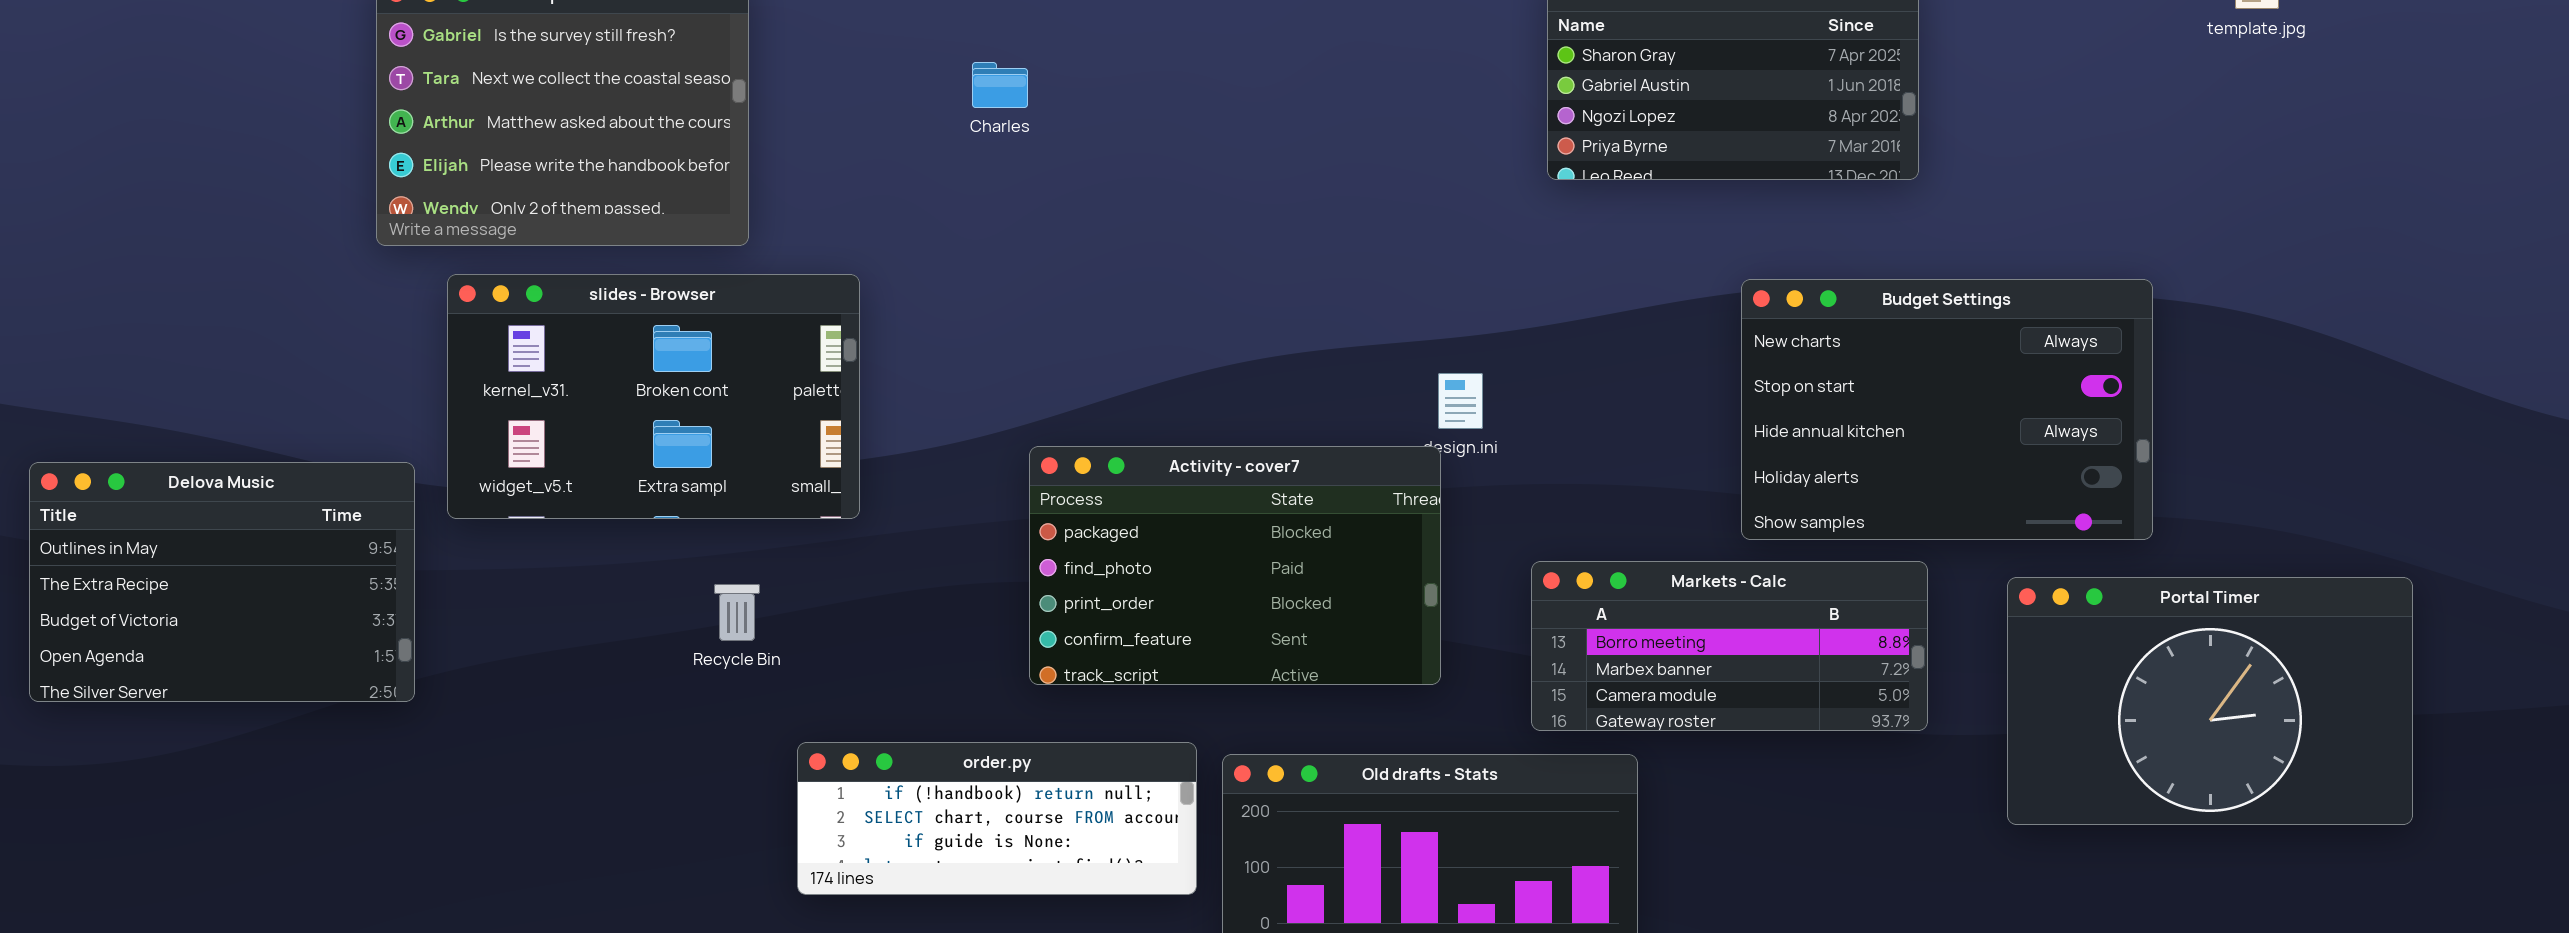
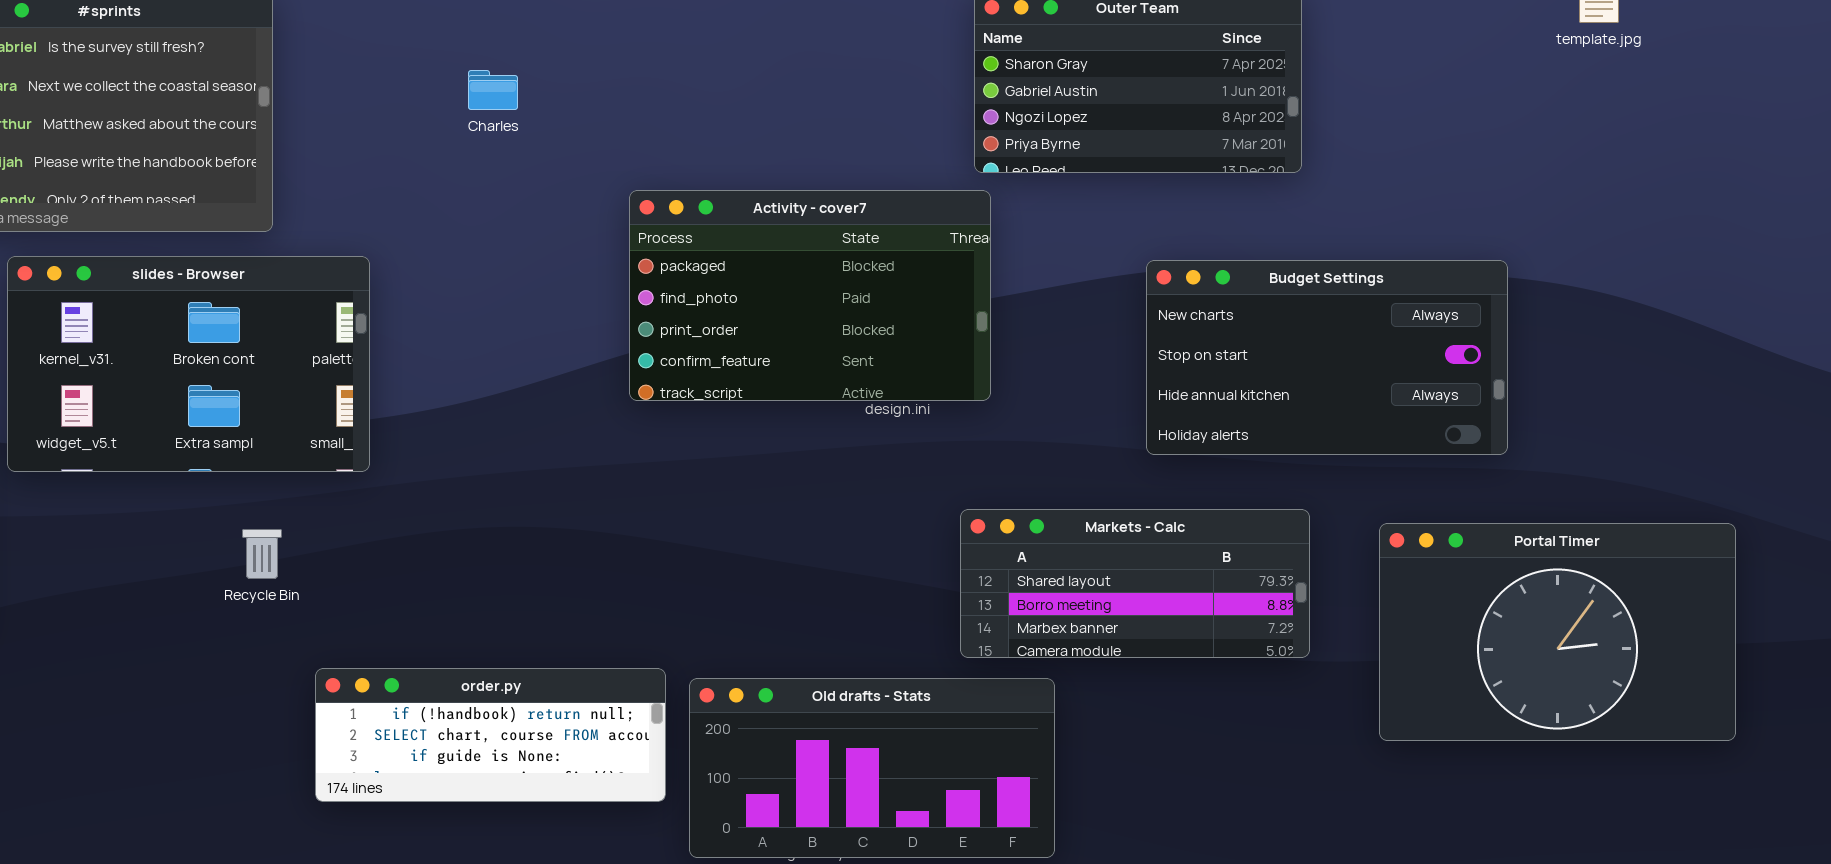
Budget Settings: [1741,279,2153,540] -> [1146,260,1508,455], resized
Activity - cover7: [1029,446,1441,685] -> [629,190,991,401], moved
Markets - Calc: [1531,561,1928,731] -> [960,509,1310,658], scrolled up 1 row

